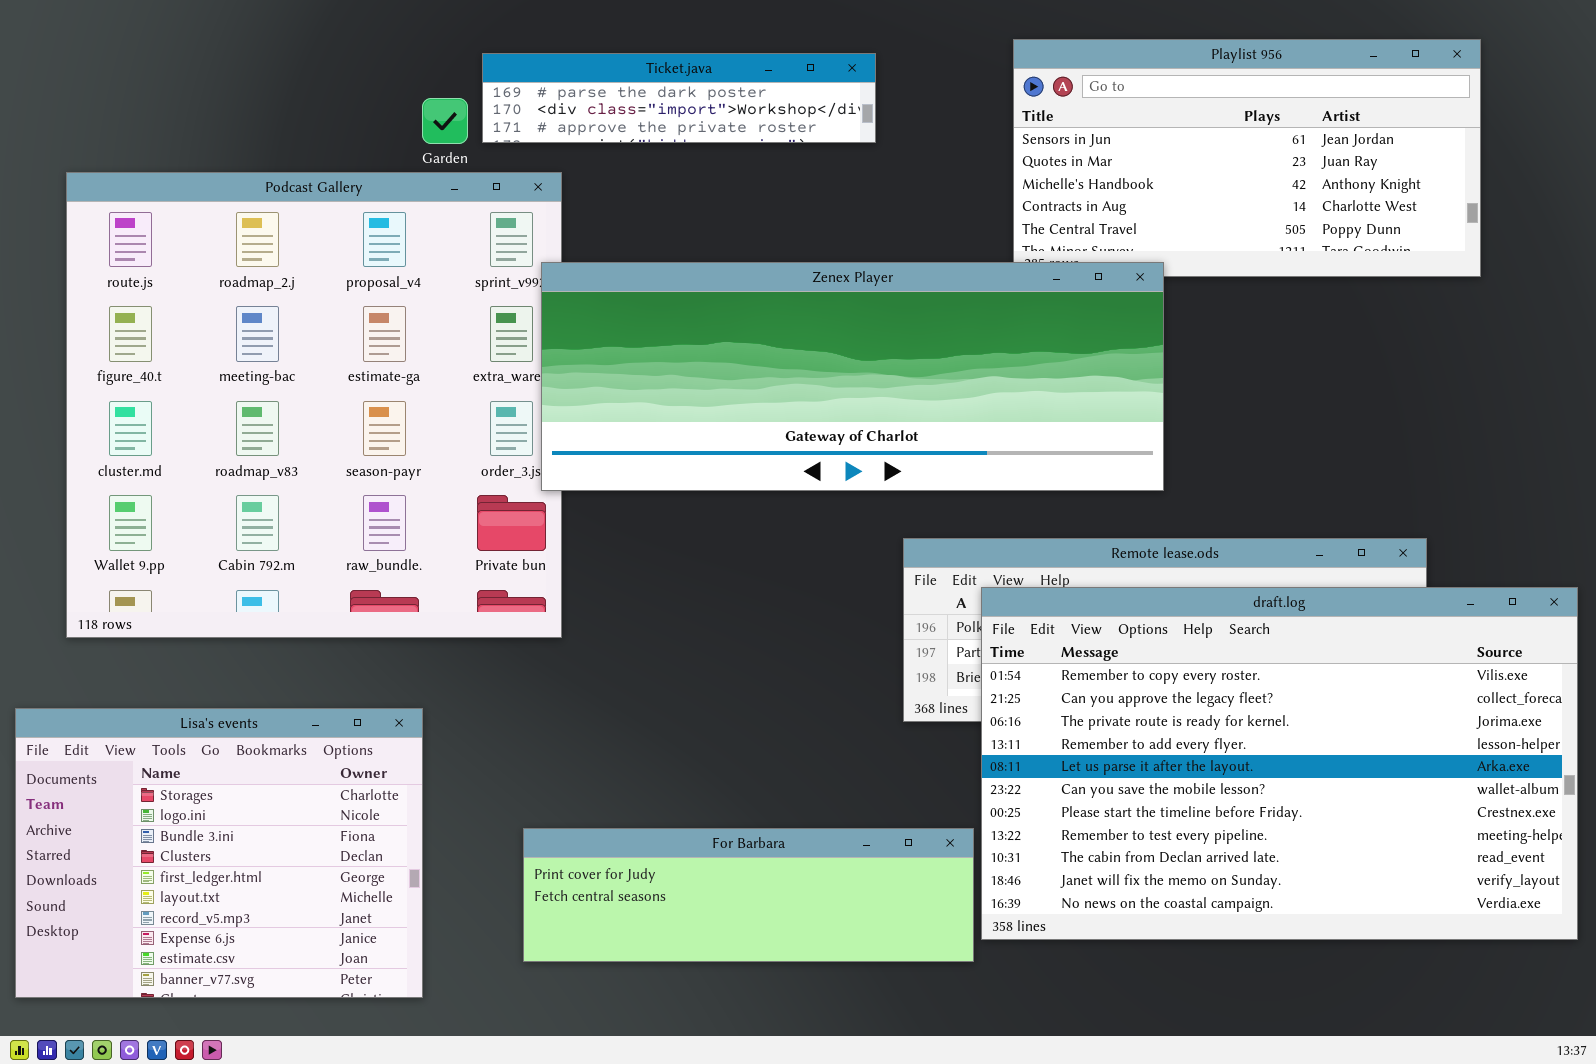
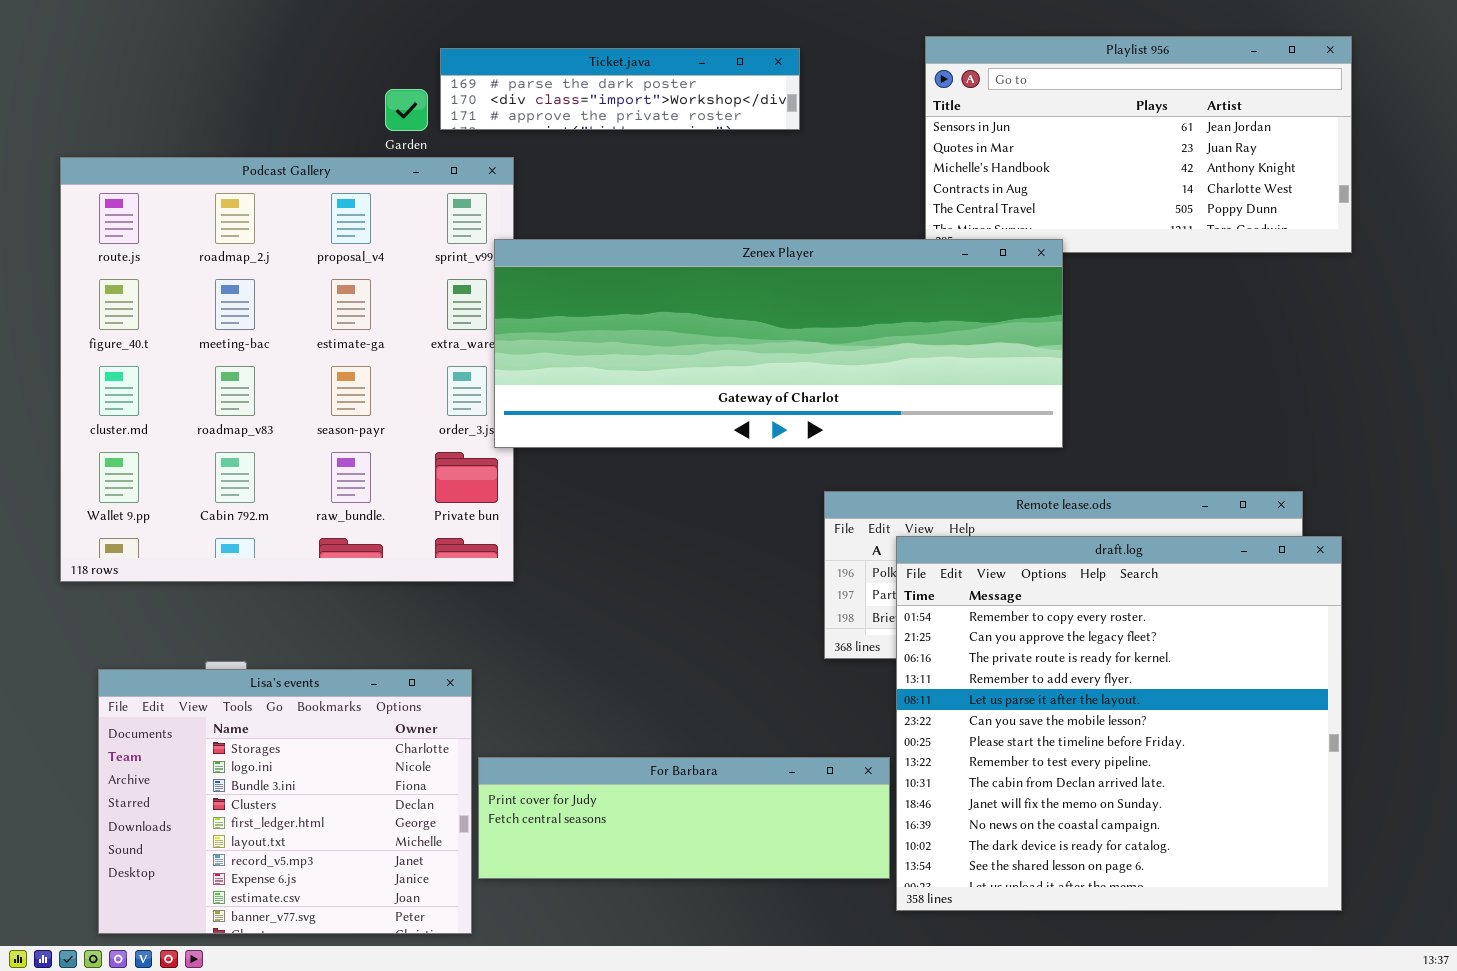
draft.log: [981,587,1578,940] -> [896,536,1342,911], resized
Lisa's events: [15,708,423,998] -> [98,669,472,934], moved

